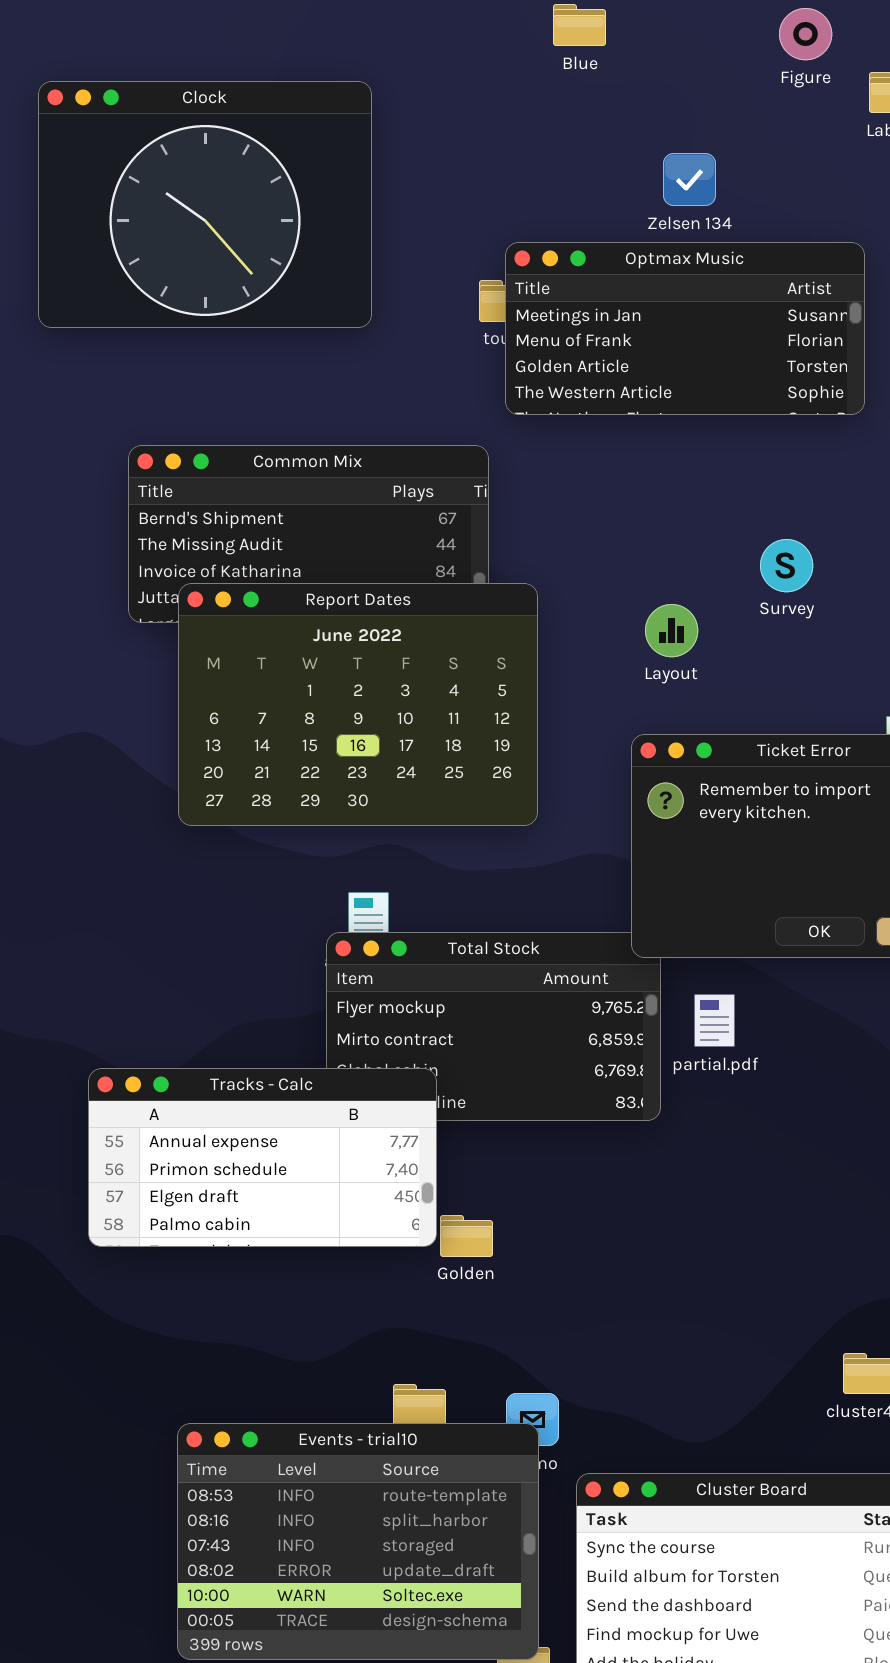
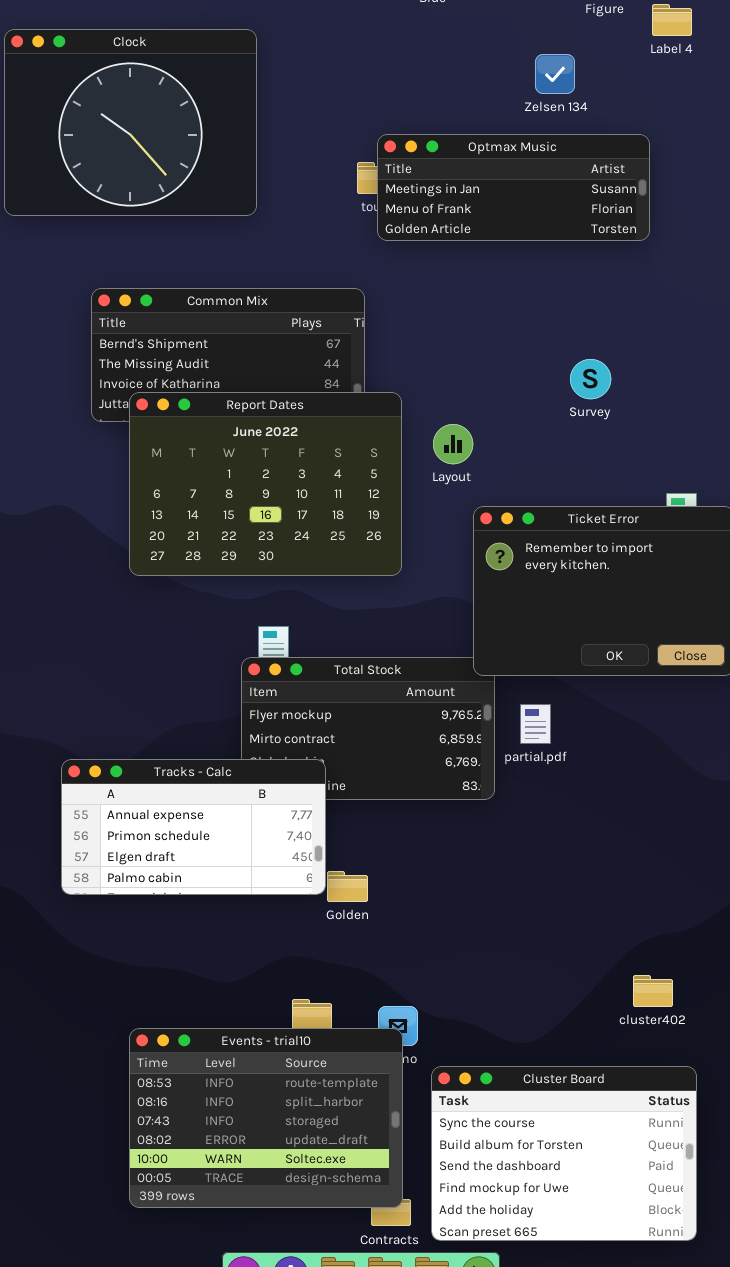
Clock: [38,81,372,328] -> [4,29,257,216], moved
Zelsen 134: [663,153,716,206] -> [535,54,575,94], moved
Optmax Music: [505,242,865,415] -> [377,134,650,241], resized
Layout: [645,604,698,657] -> [433,424,473,464], moved

